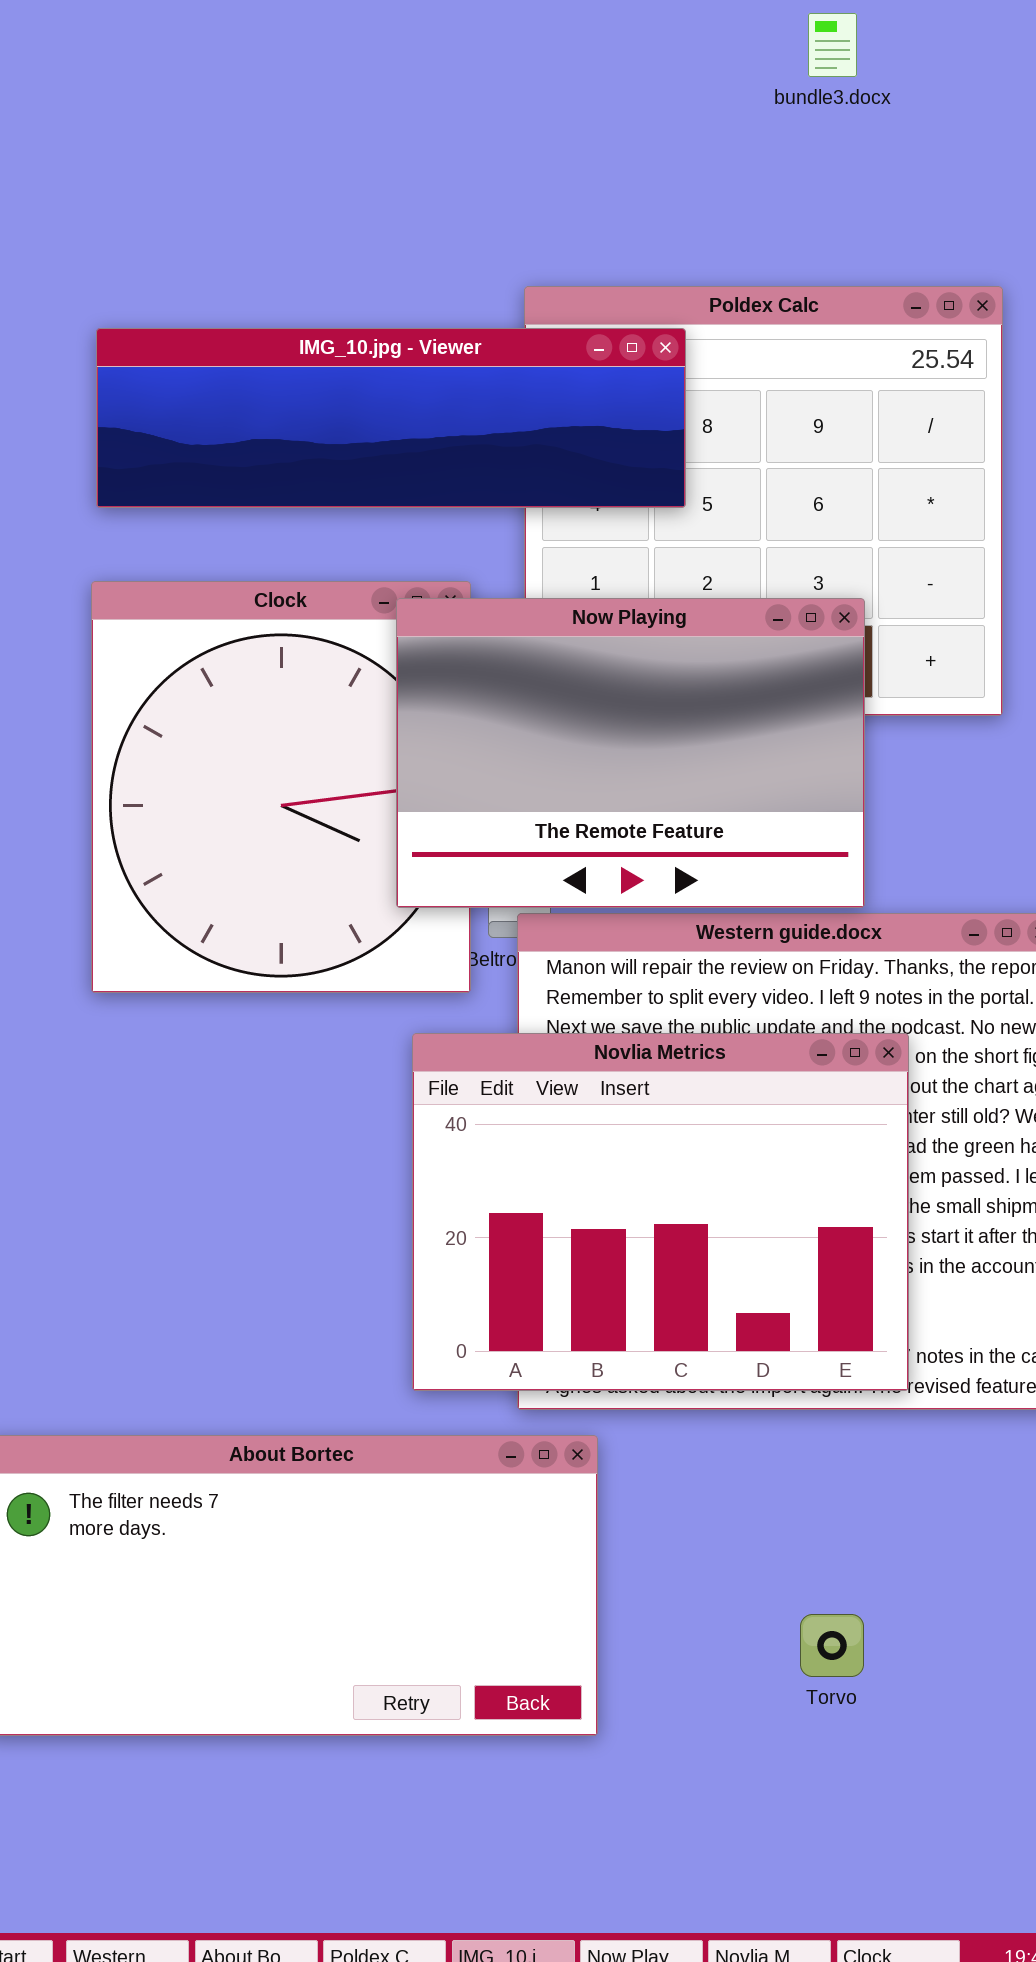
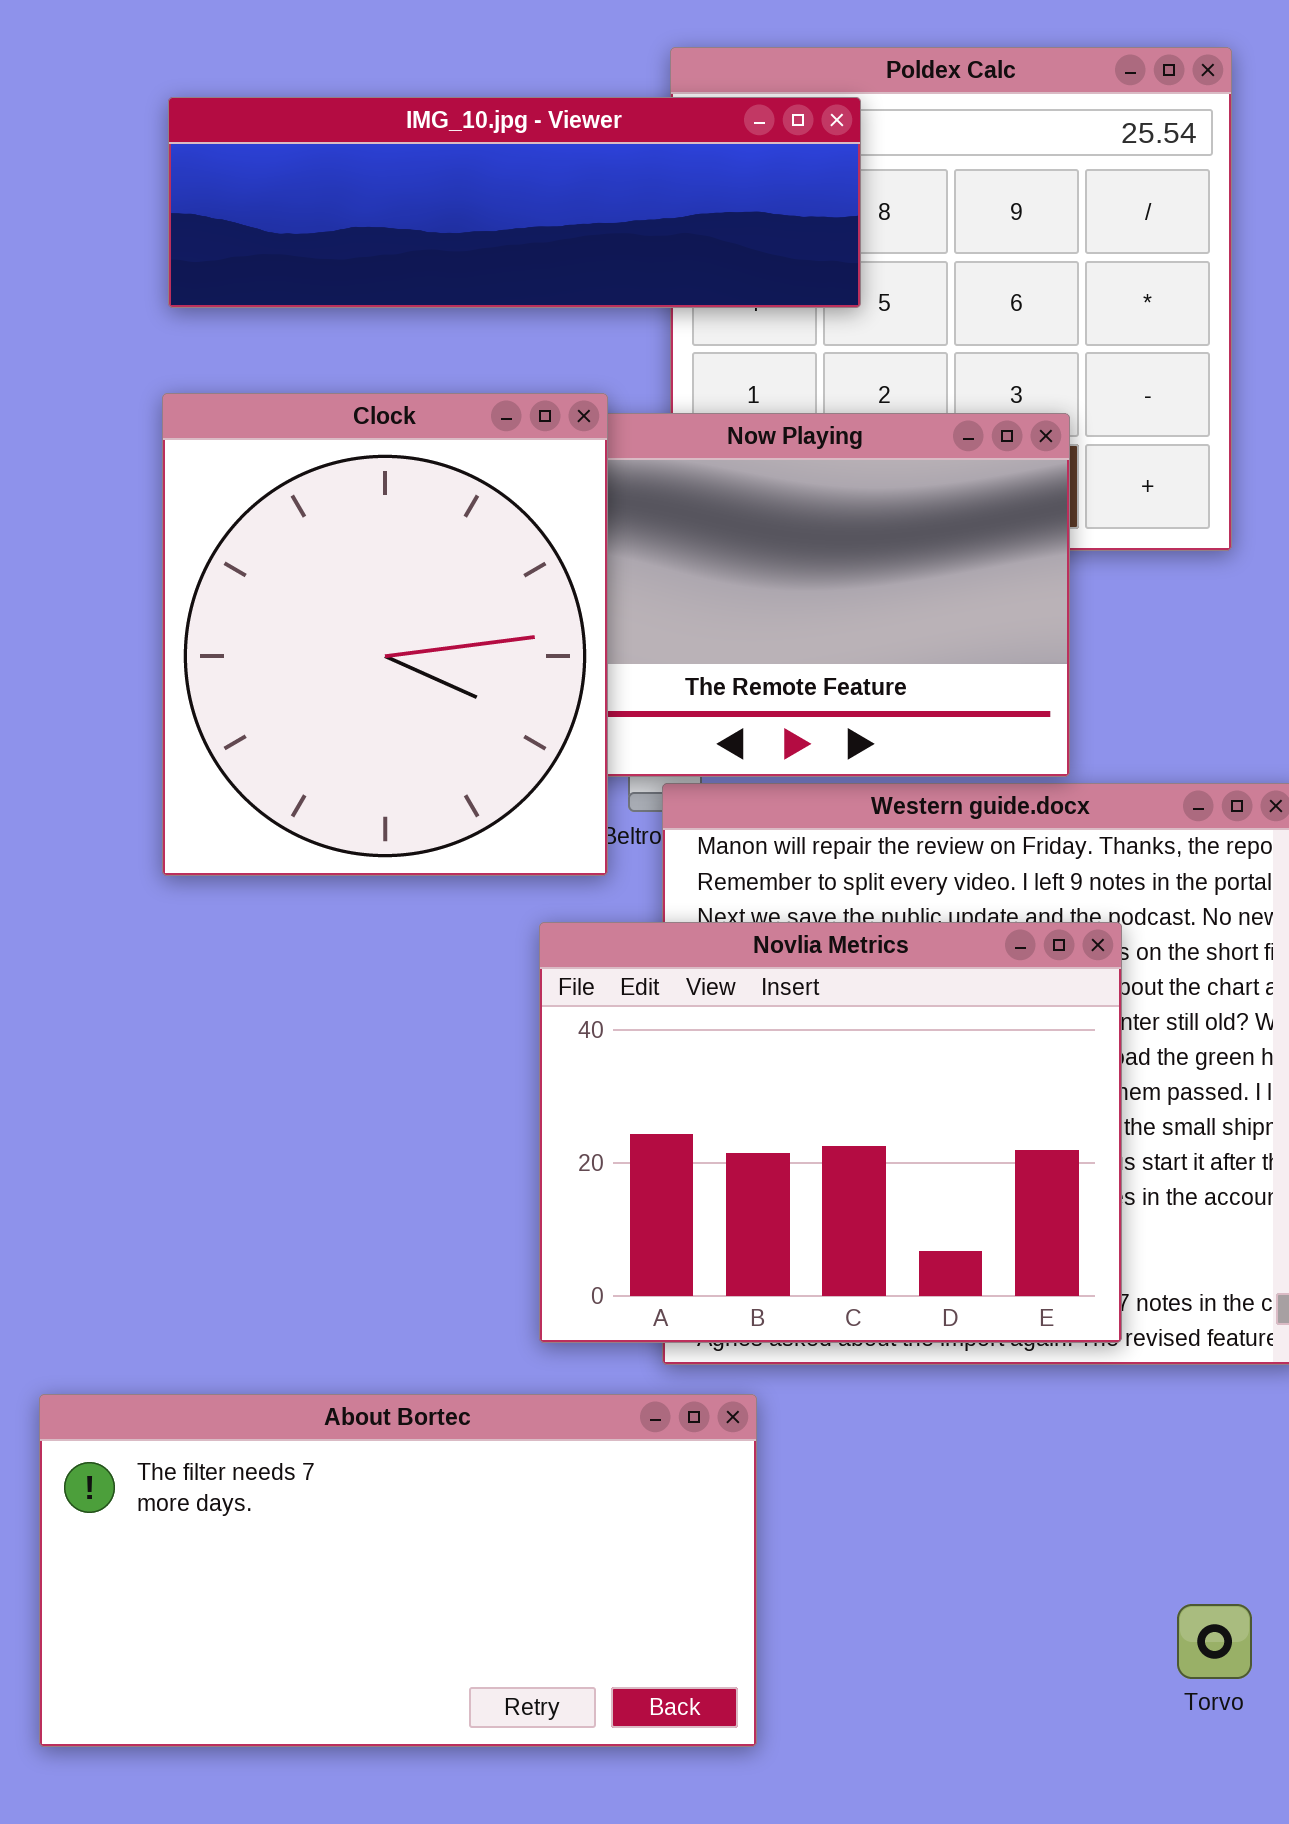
Clock: [91,581,471,993] -> [162,393,608,876], raised
Torvo: [800,1614,864,1677] -> [1177,1604,1252,1679], moved

